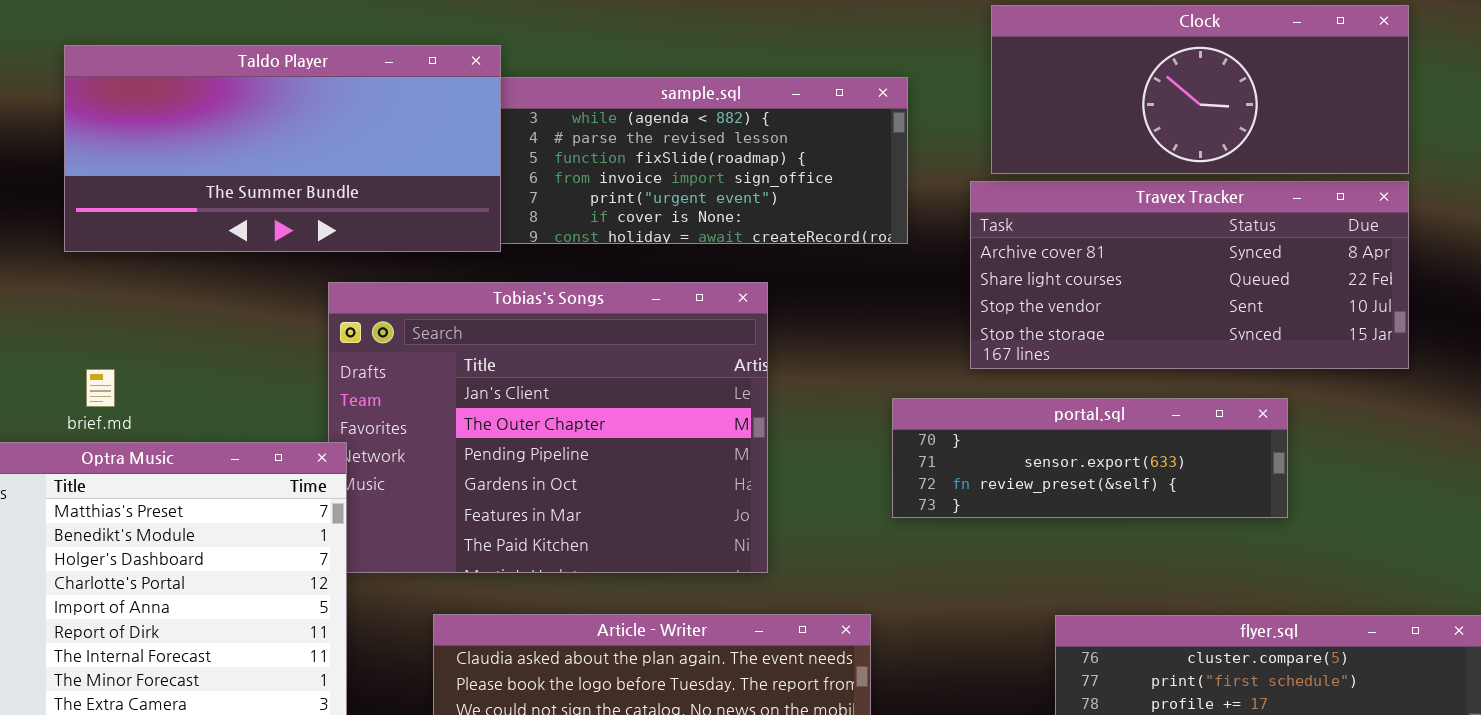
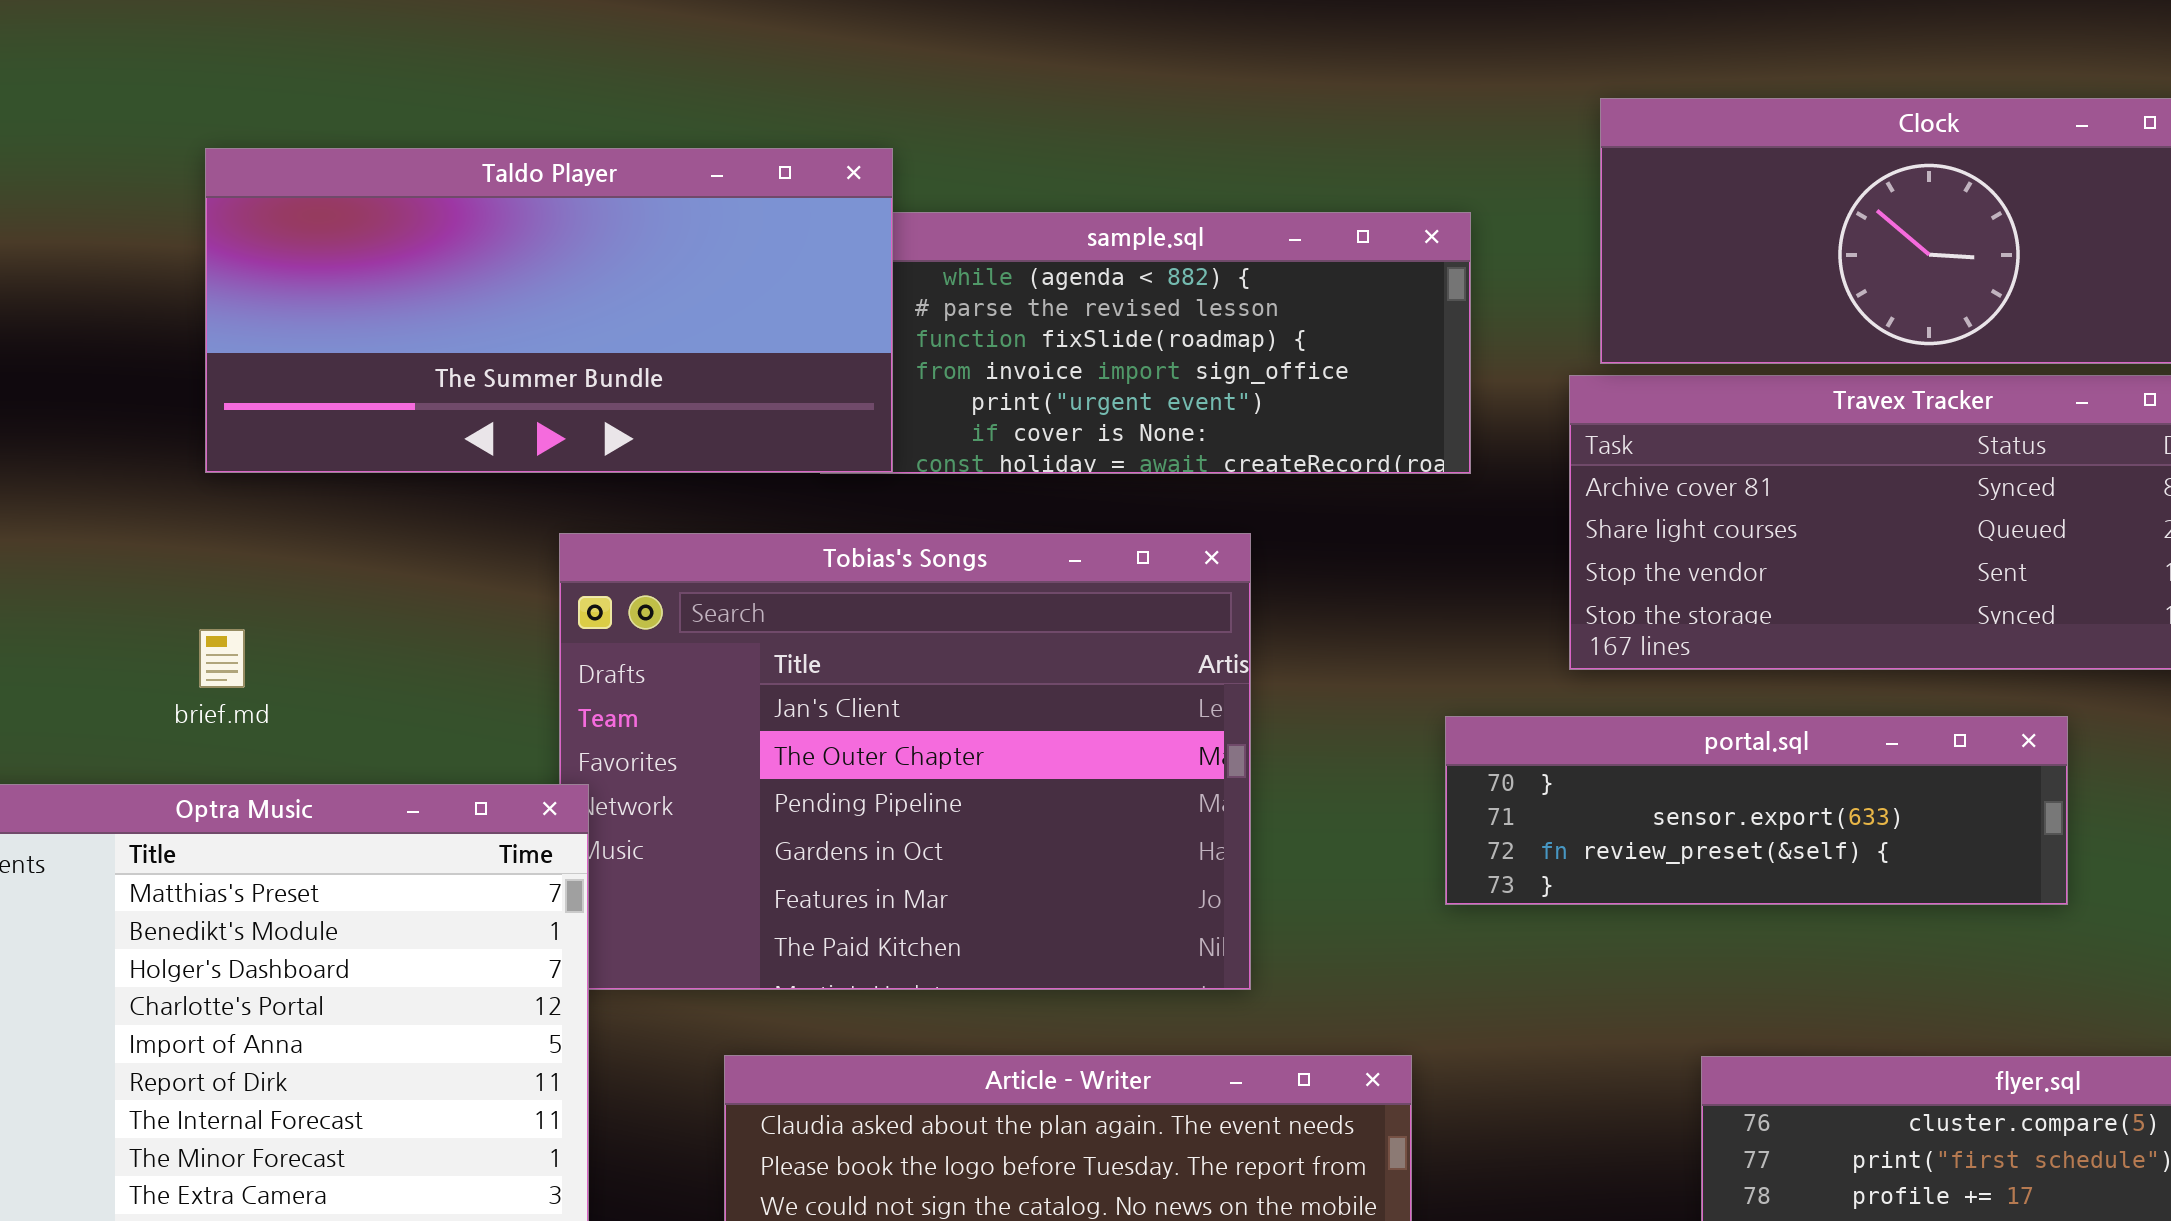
Taldo Player: [64,45,501,252] -> [205,148,893,473], moved
brief.md: [86,369,115,407] -> [199,629,245,688], moved

